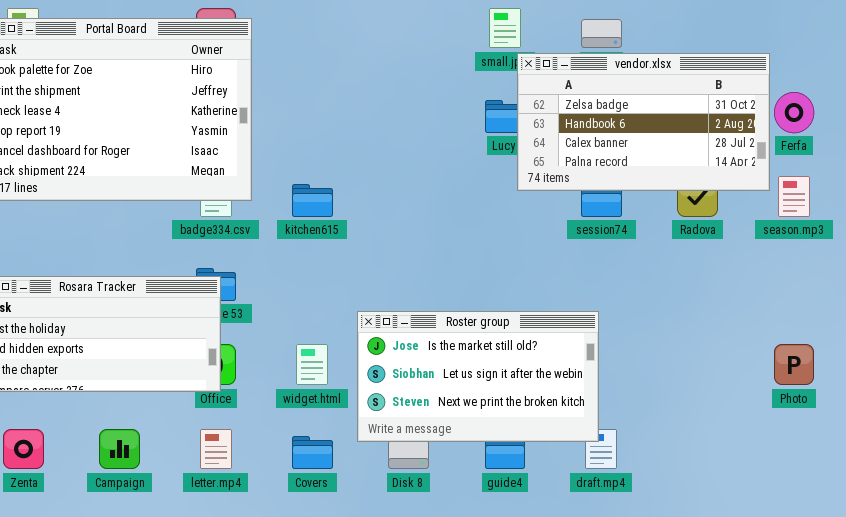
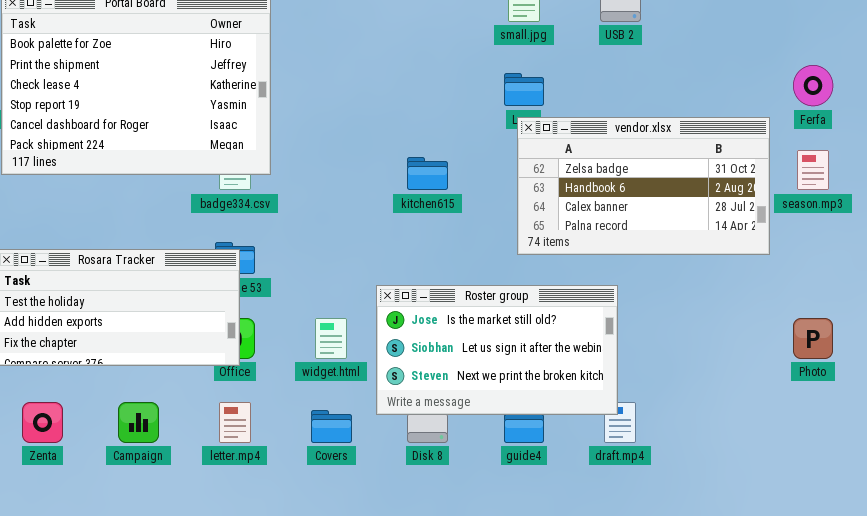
vendor.xlsx: [517,53,770,191] -> [517,117,770,255], moved
kitchen615: [292,184,333,217] -> [407,157,448,190], moved

